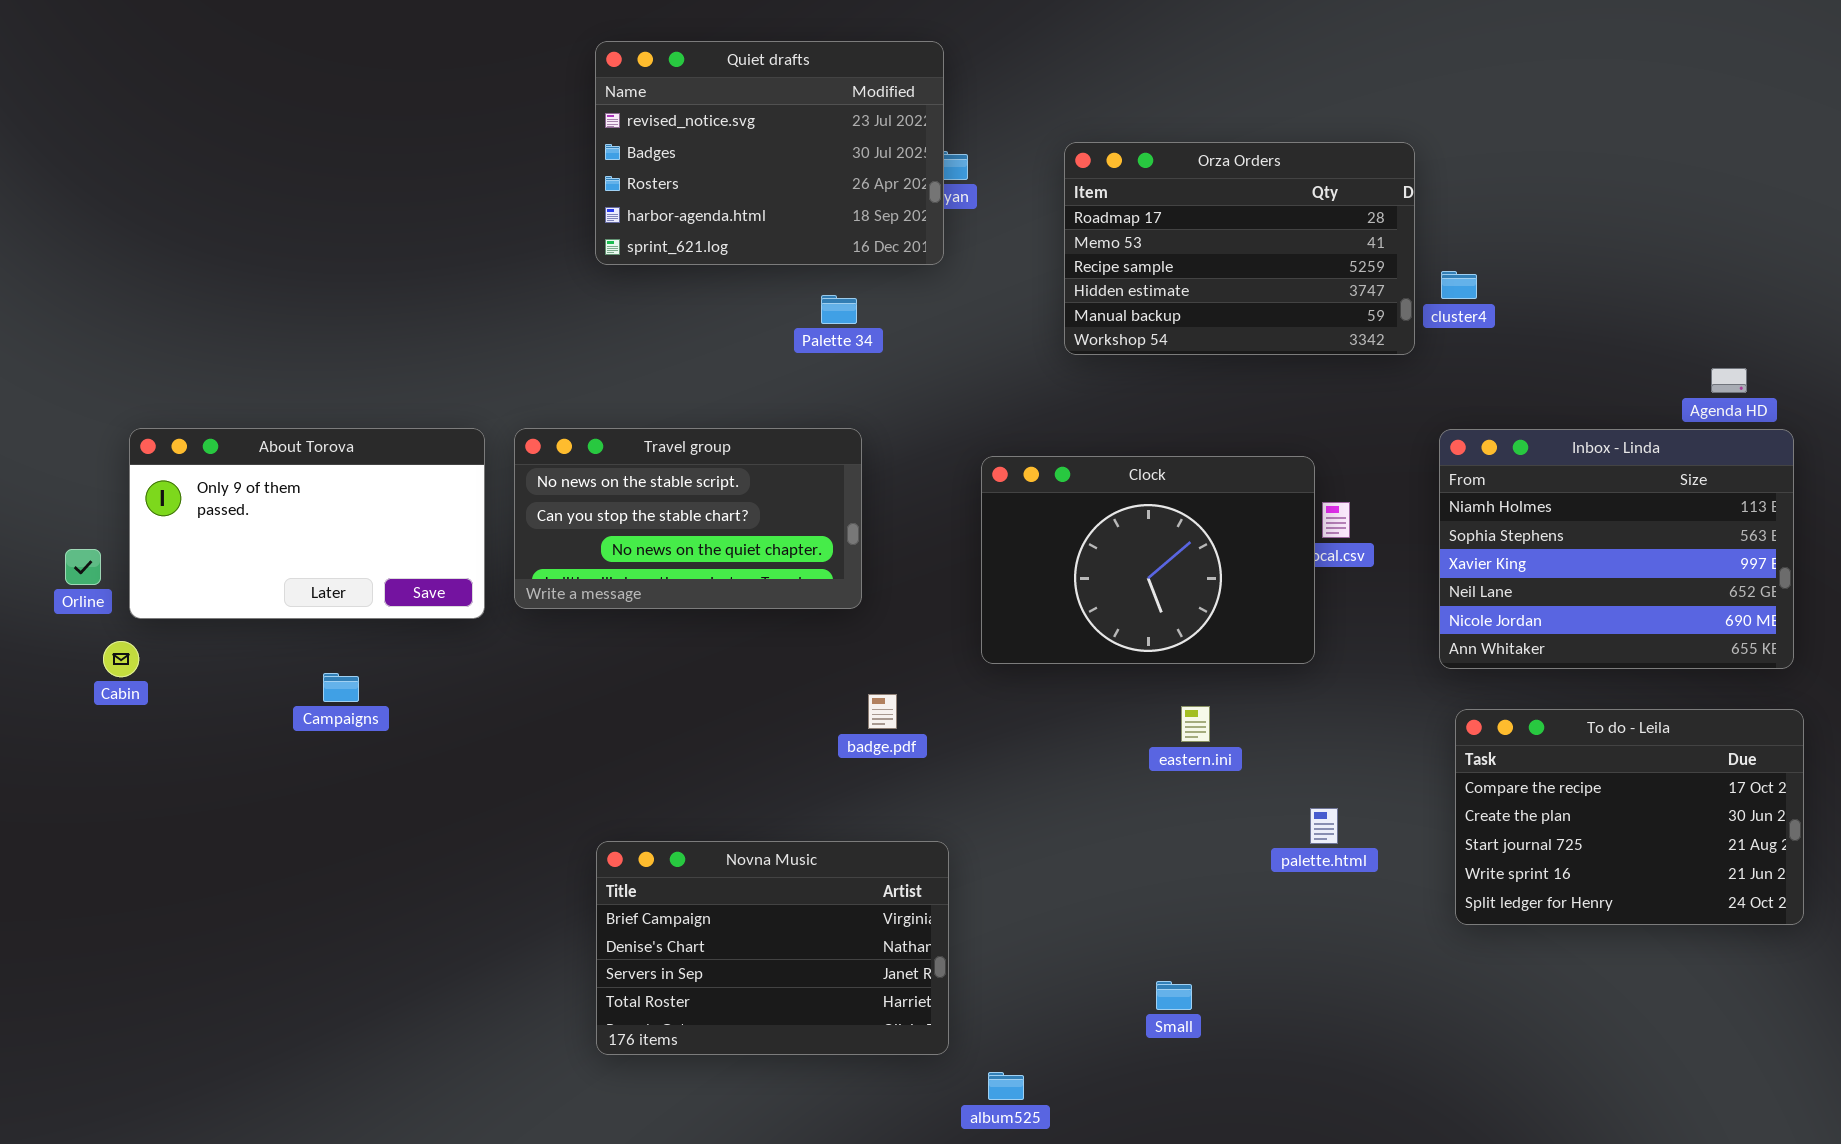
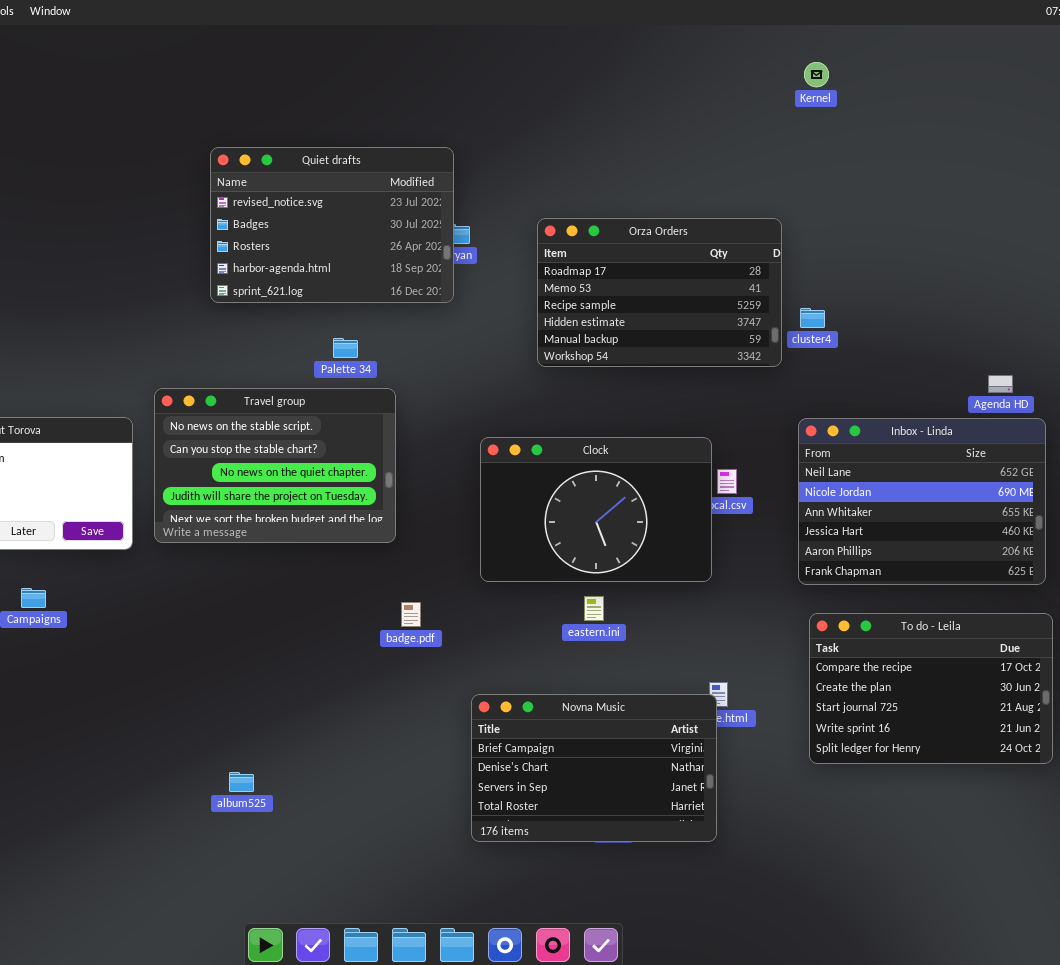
Palette 34: [821,295,857,324] -> [333,338,358,358], moved
Travel group: [514,428,862,609] -> [154,388,396,543], resized
Inbox - Linda: [1439,429,1794,669] -> [798,418,1046,585], scrolled down 3 rows
eastern.ini: [1181,706,1210,742] -> [584,596,604,621], moved
Novna Music: [596,841,949,1055] -> [471,694,717,842], moved
album525: [988,1072,1024,1100] -> [229,772,254,792], moved

